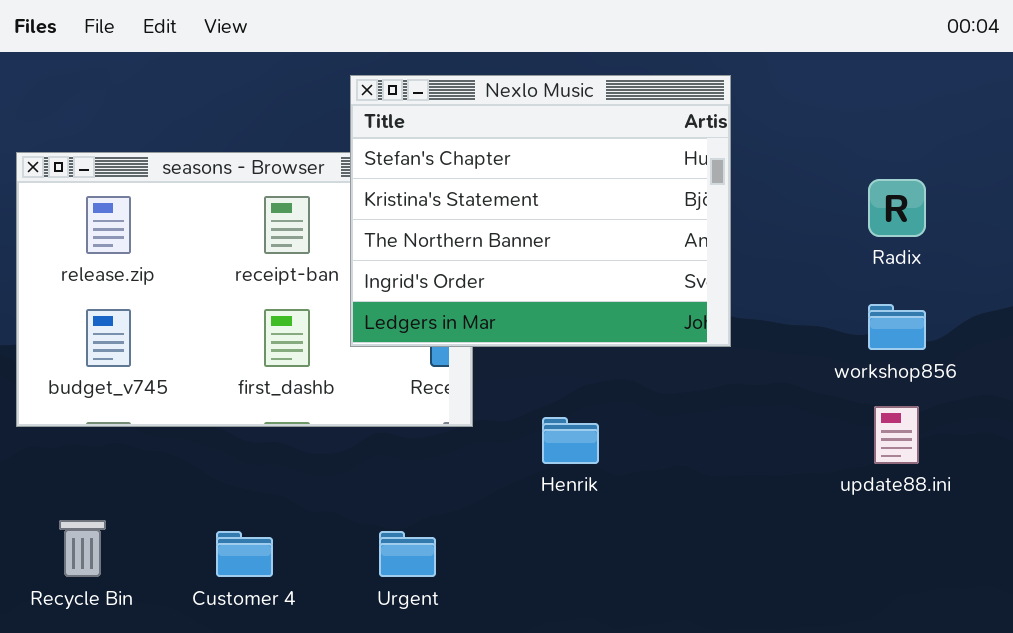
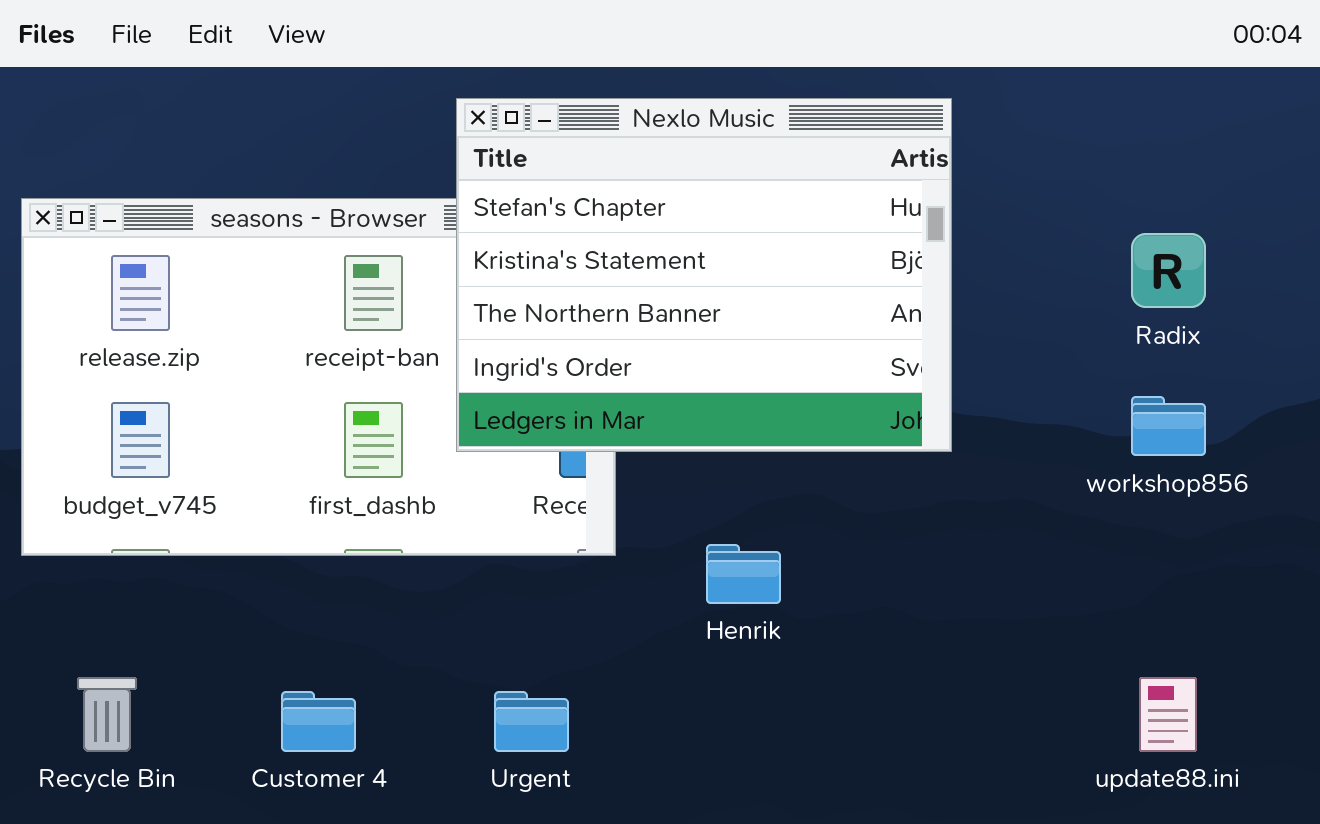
update88.ini: [874,406,919,464] -> [1139,677,1197,752], moved

